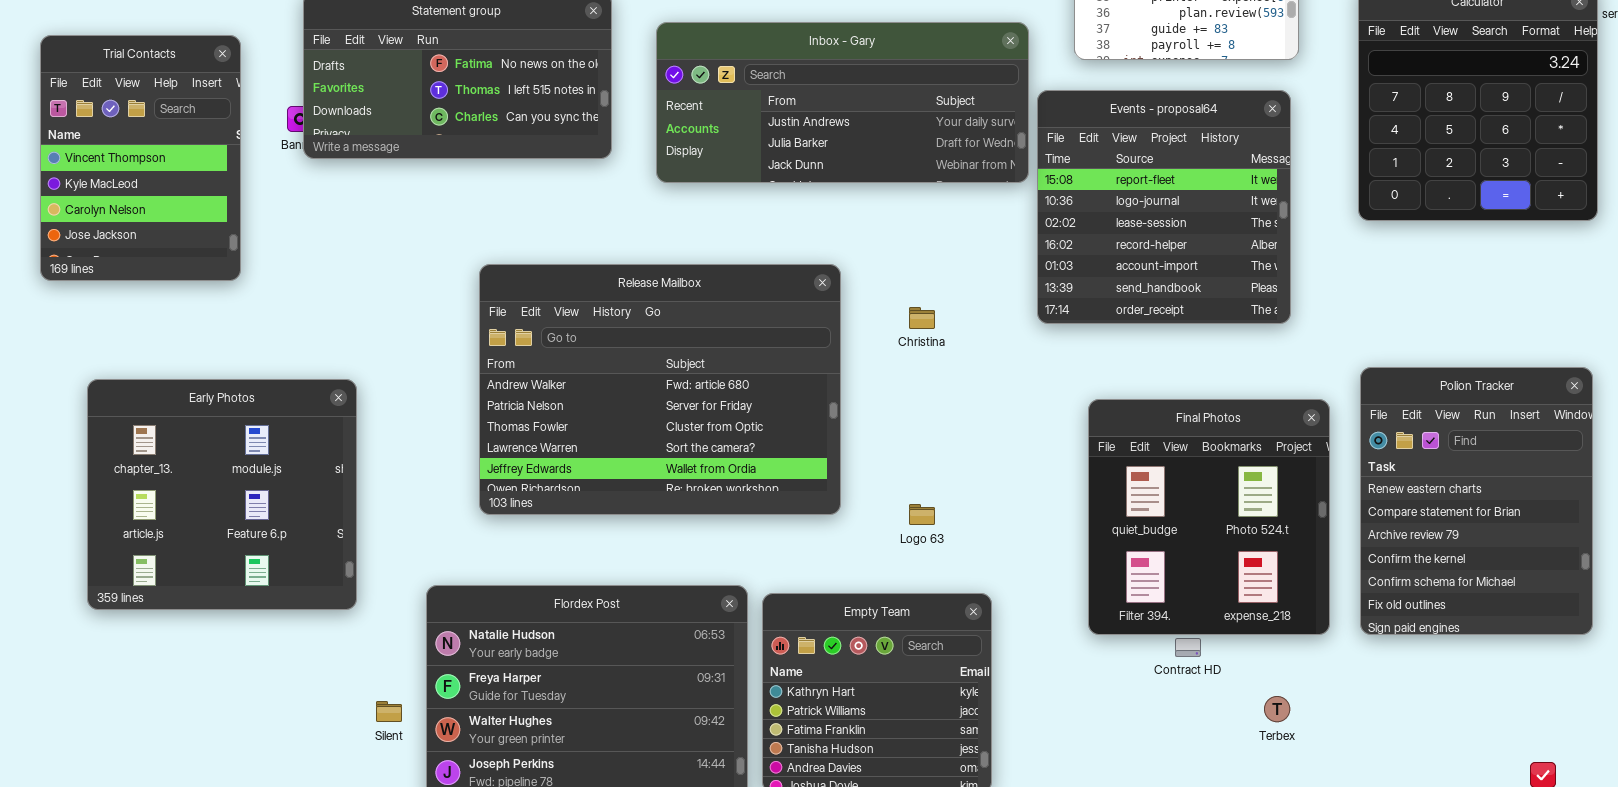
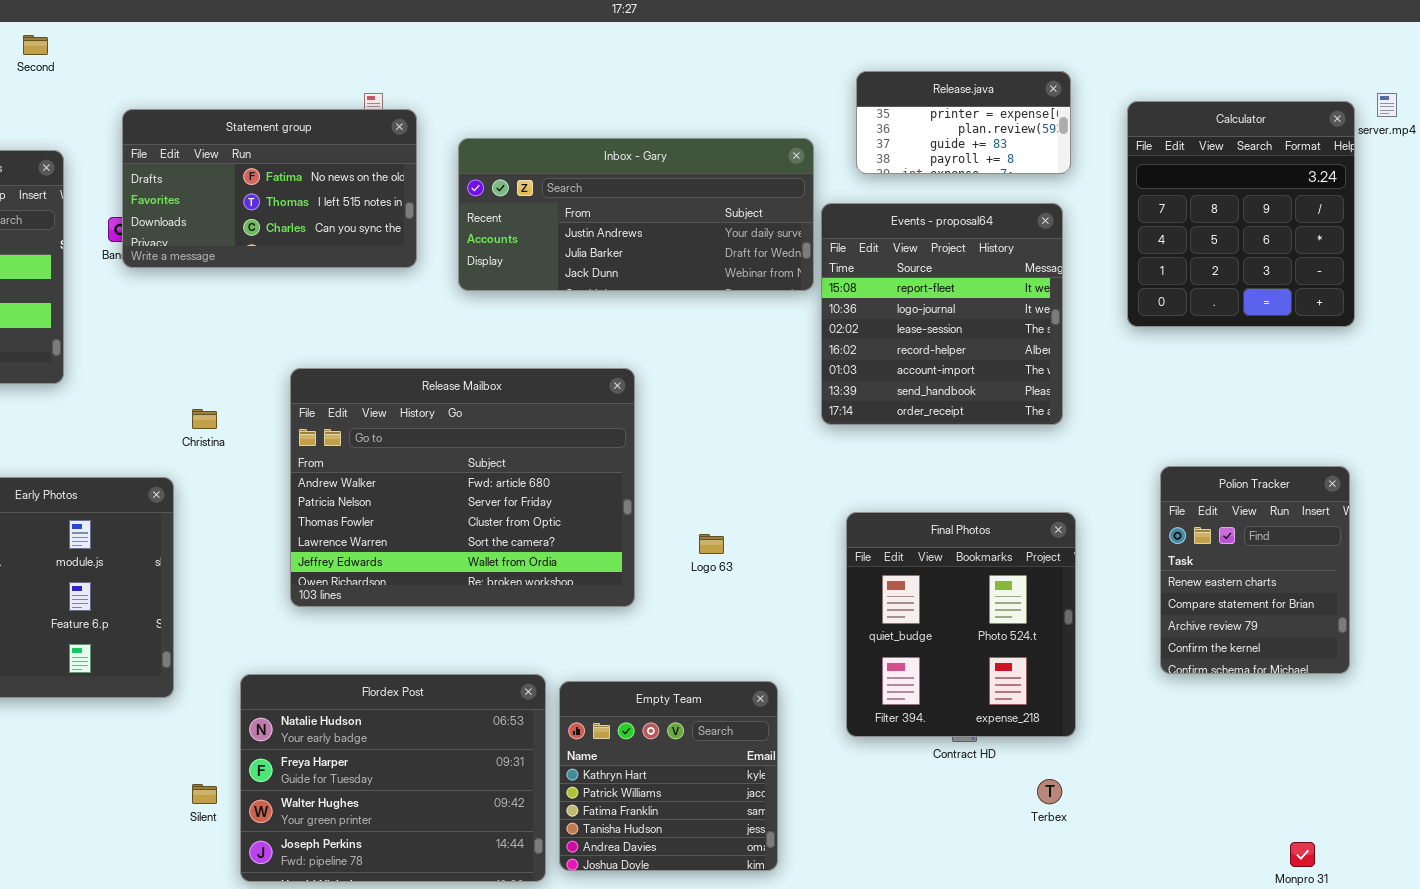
Christina: [909,307,935,329] -> [192,409,217,429], moved
Polion Tracker: [1360,367,1593,635] -> [1160,466,1350,674], resized
Final Photos: [1088,399,1330,635] -> [846,512,1076,737], moved
Logo 63: [909,504,935,525] -> [699,534,724,554], moved

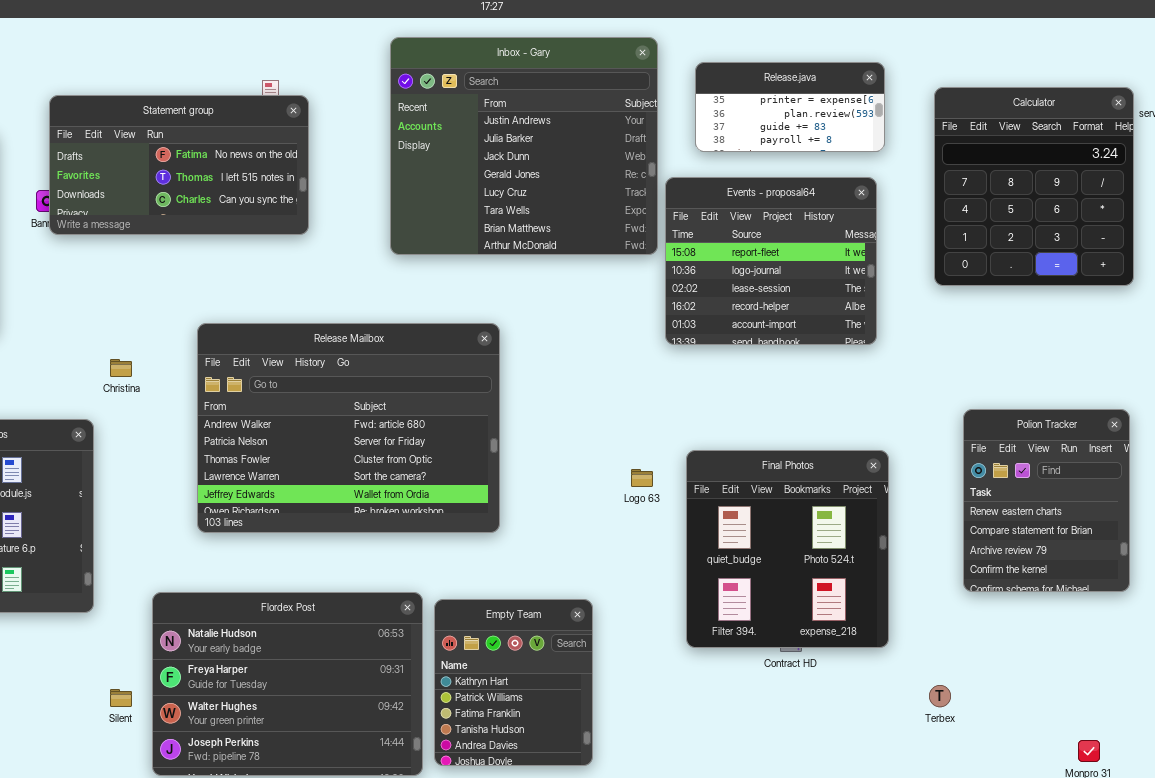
Inbox - Gary: [458,138,814,291] -> [390,37,658,255], resized
Events - proposal64: [821,203,1063,425] -> [665,177,877,345], resized
Logo 63: [699,534,724,554] -> [631,469,653,487], moved
Empty Team: [559,681,778,871] -> [434,599,593,766], resized
Terbex: [1037,779,1062,804] -> [929,685,951,707], moved

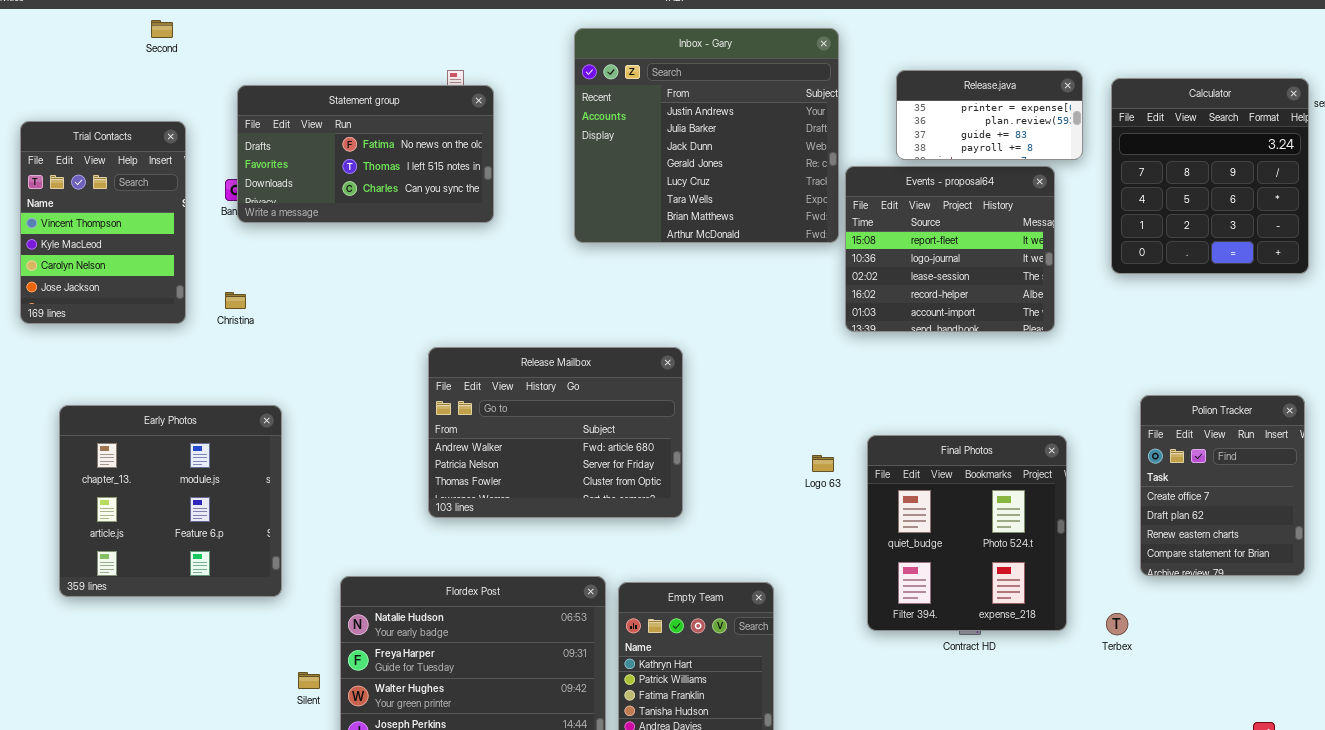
Release.java: [695,62,885,152] -> [896,70,1083,160], moved
Release Mailbox: [197,323,500,533] -> [428,347,683,518], resized
Christina: [110,359,132,377] -> [225,292,246,309], moved
Polion Tracker: [963,409,1130,592] -> [1140,395,1305,576], scrolled up 2 rows
Terbex: [929,685,951,707] -> [1106,613,1128,635], moved

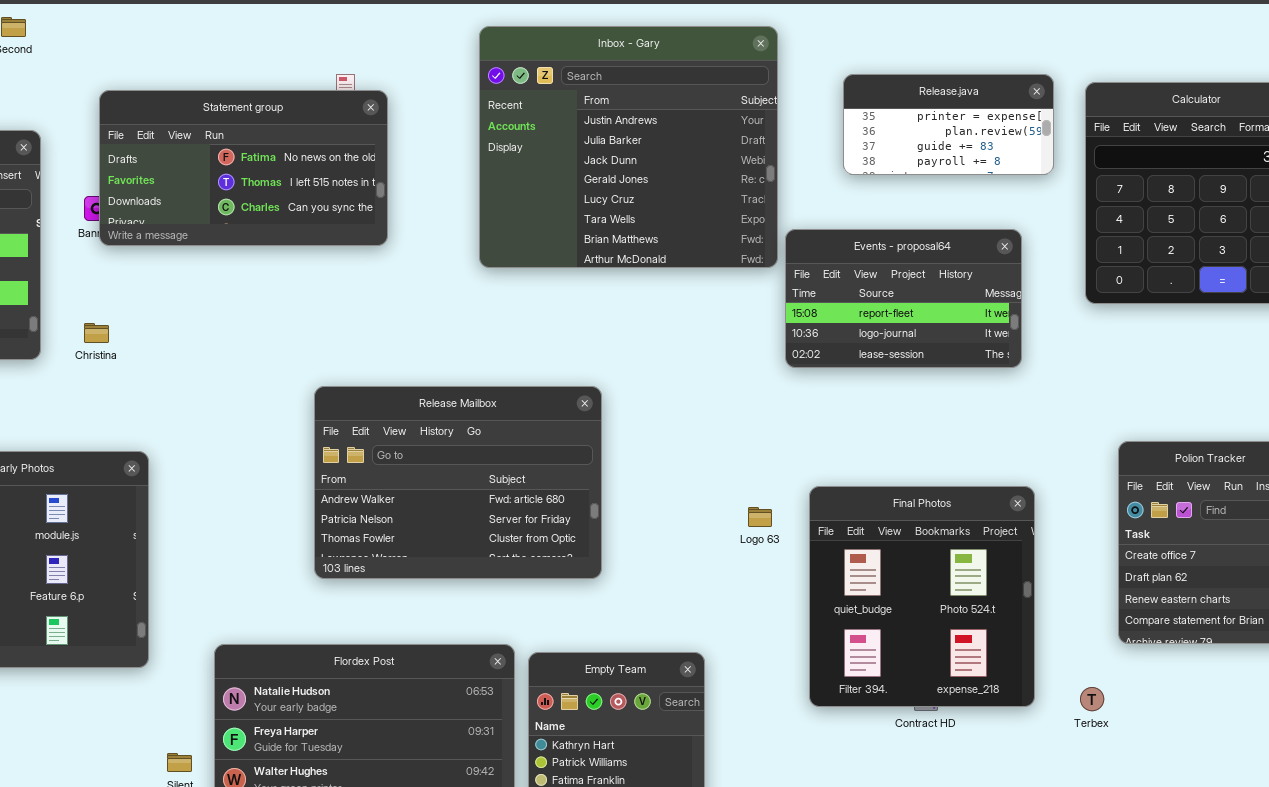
Events - proposal64: [845,166,1055,332] -> [785,229,1022,368], resized

